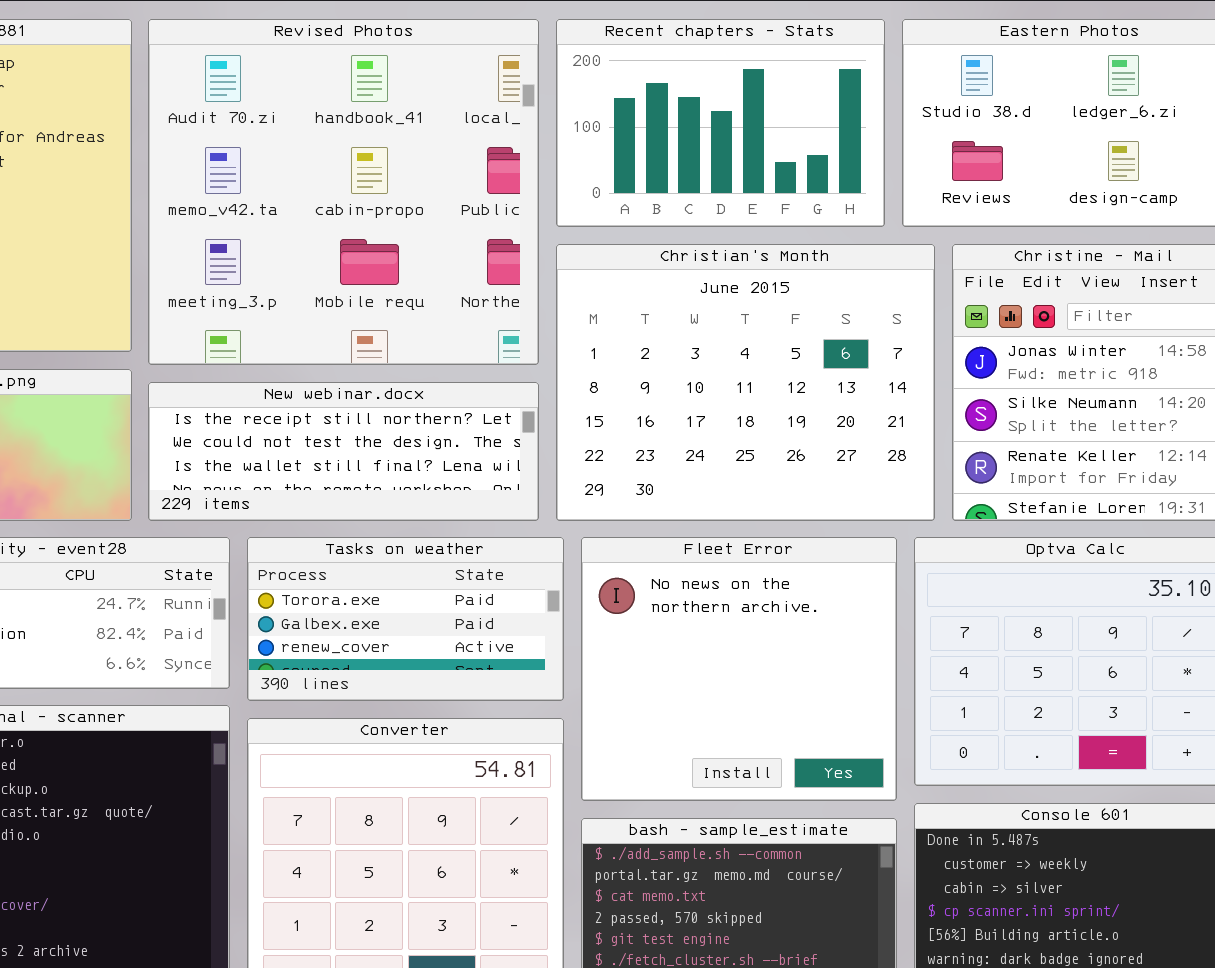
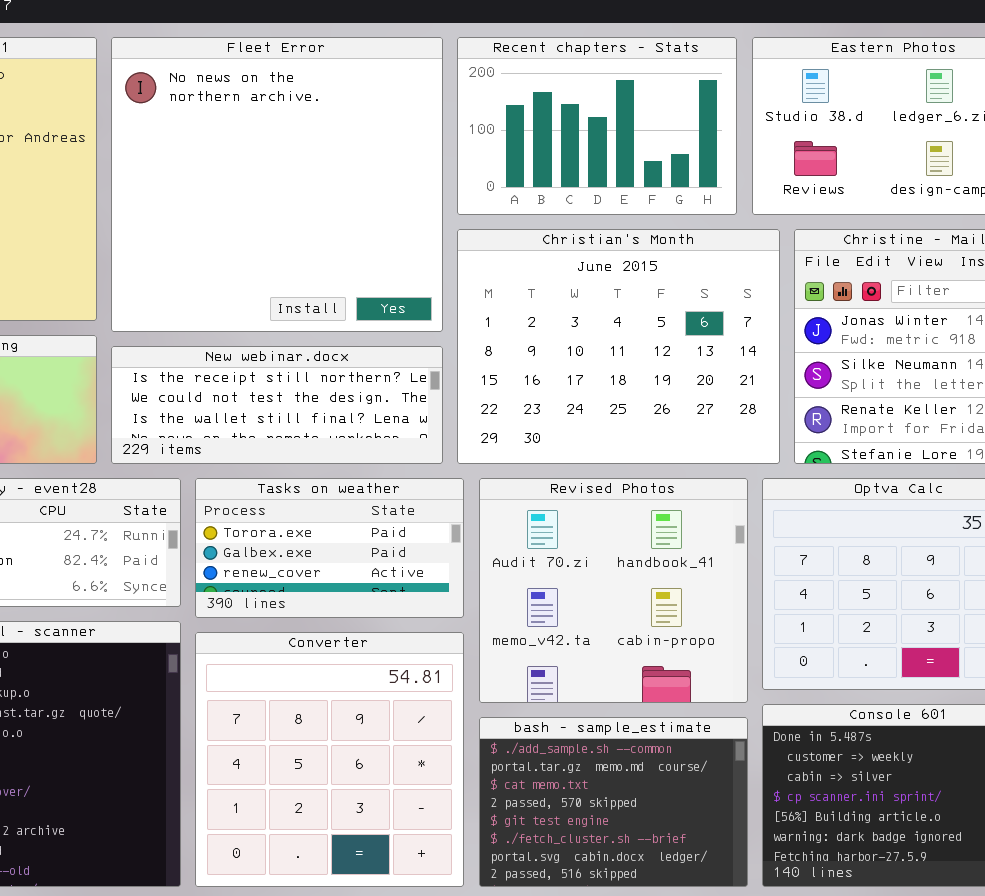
Revised Photos: [148,19,539,365] -> [479,478,748,703], moved, resized
Fleet Error: [581,537,897,801] -> [111,37,443,332], moved, resized

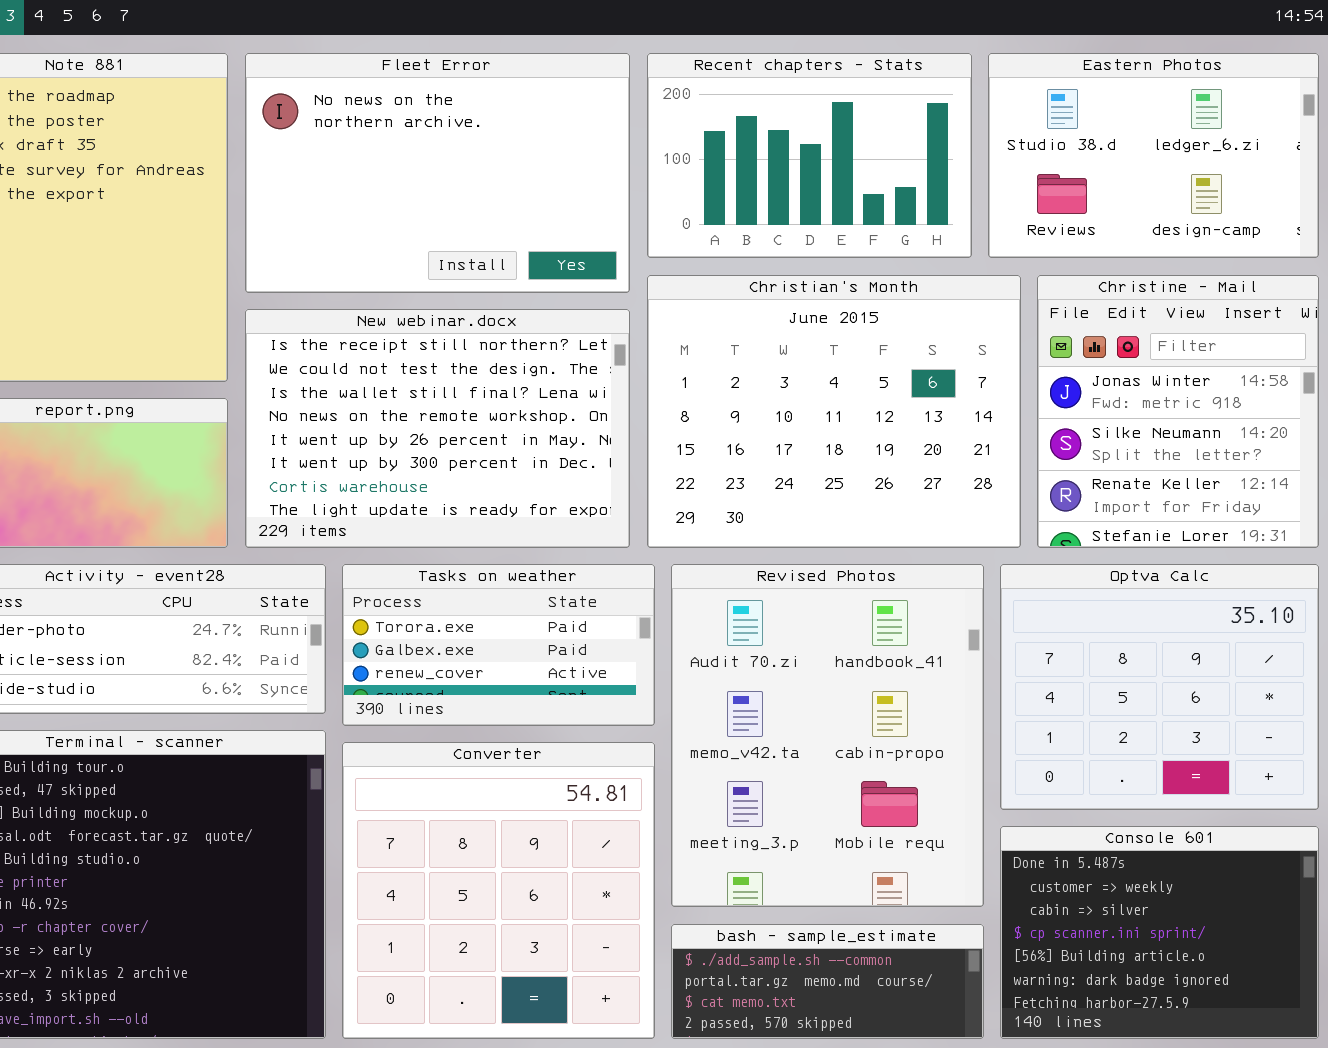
Fleet Error: [111,37,443,332] -> [245,53,630,293], resized
New webinar.docx: [111,346,443,464] -> [245,309,630,548], resized
Revised Photos: [479,478,748,703] -> [671,564,984,907], resized
bash - sample_estimate: [479,717,748,887] -> [671,924,984,1039], resized

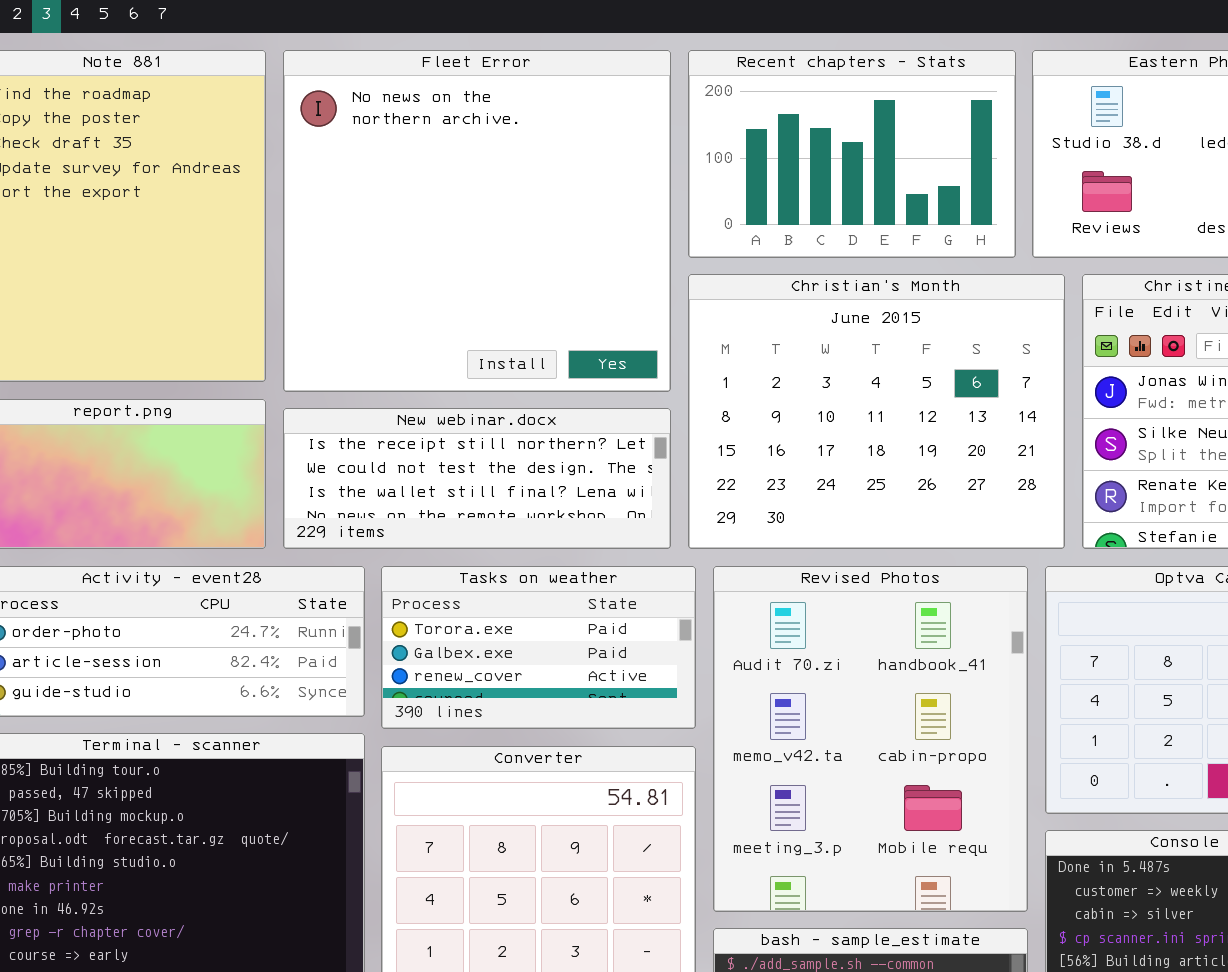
Fleet Error: [245,53,630,293] -> [283,50,671,392], resized
New webinar.docx: [245,309,630,548] -> [283,408,671,549], resized

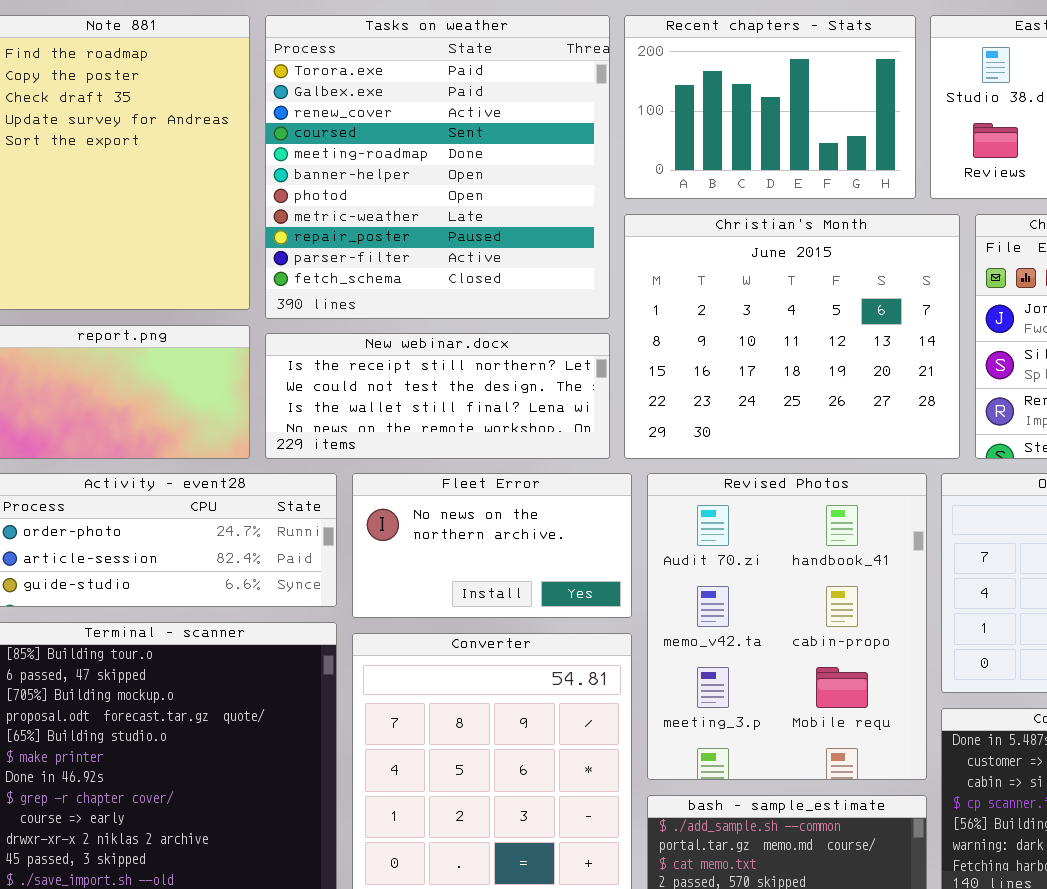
Fleet Error: [283,50,671,392] -> [352,473,632,618], moved, resized
Tasks on weather: [381,566,696,729] -> [265,15,610,319], moved, resized

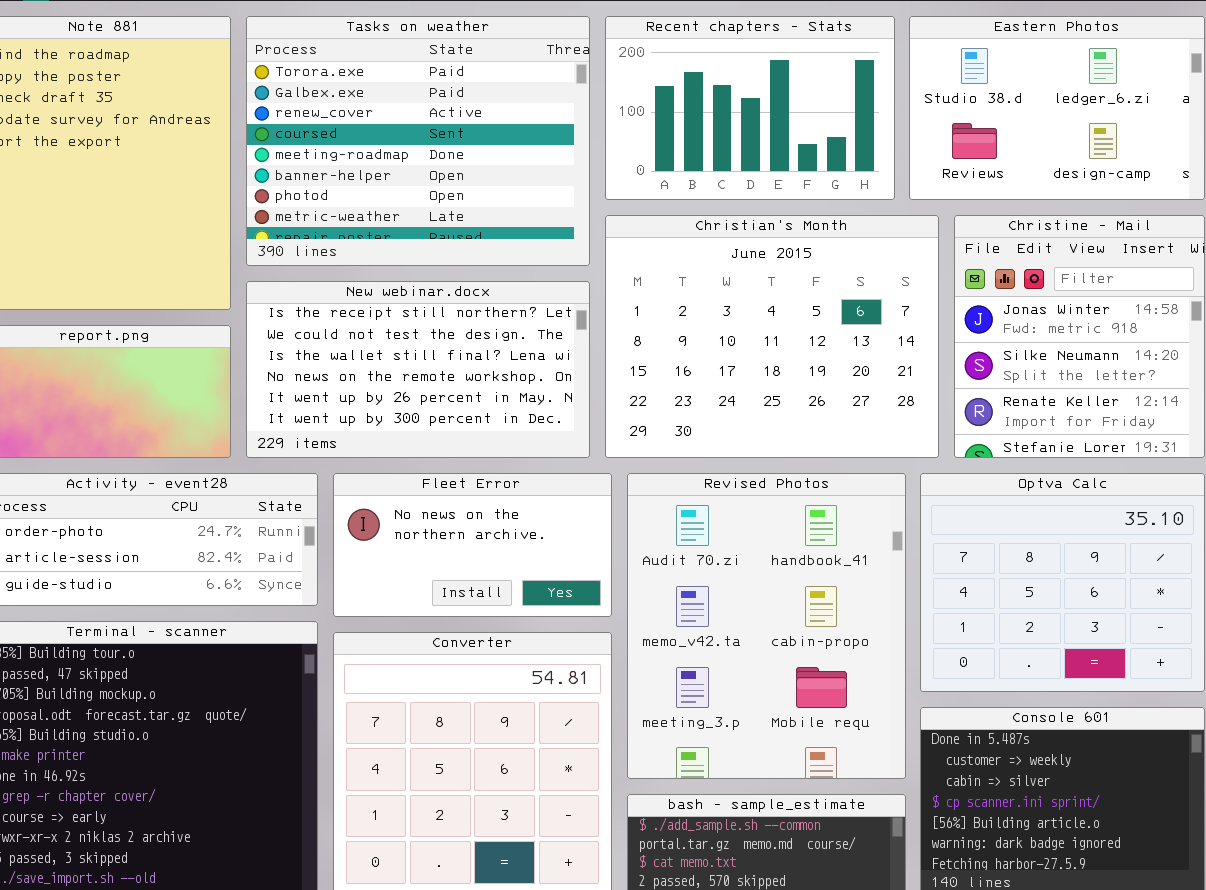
Tasks on weather: [265,15,610,319] -> [246,16,590,266], resized
New webinar.docx: [265,333,610,459] -> [246,281,590,458], resized

